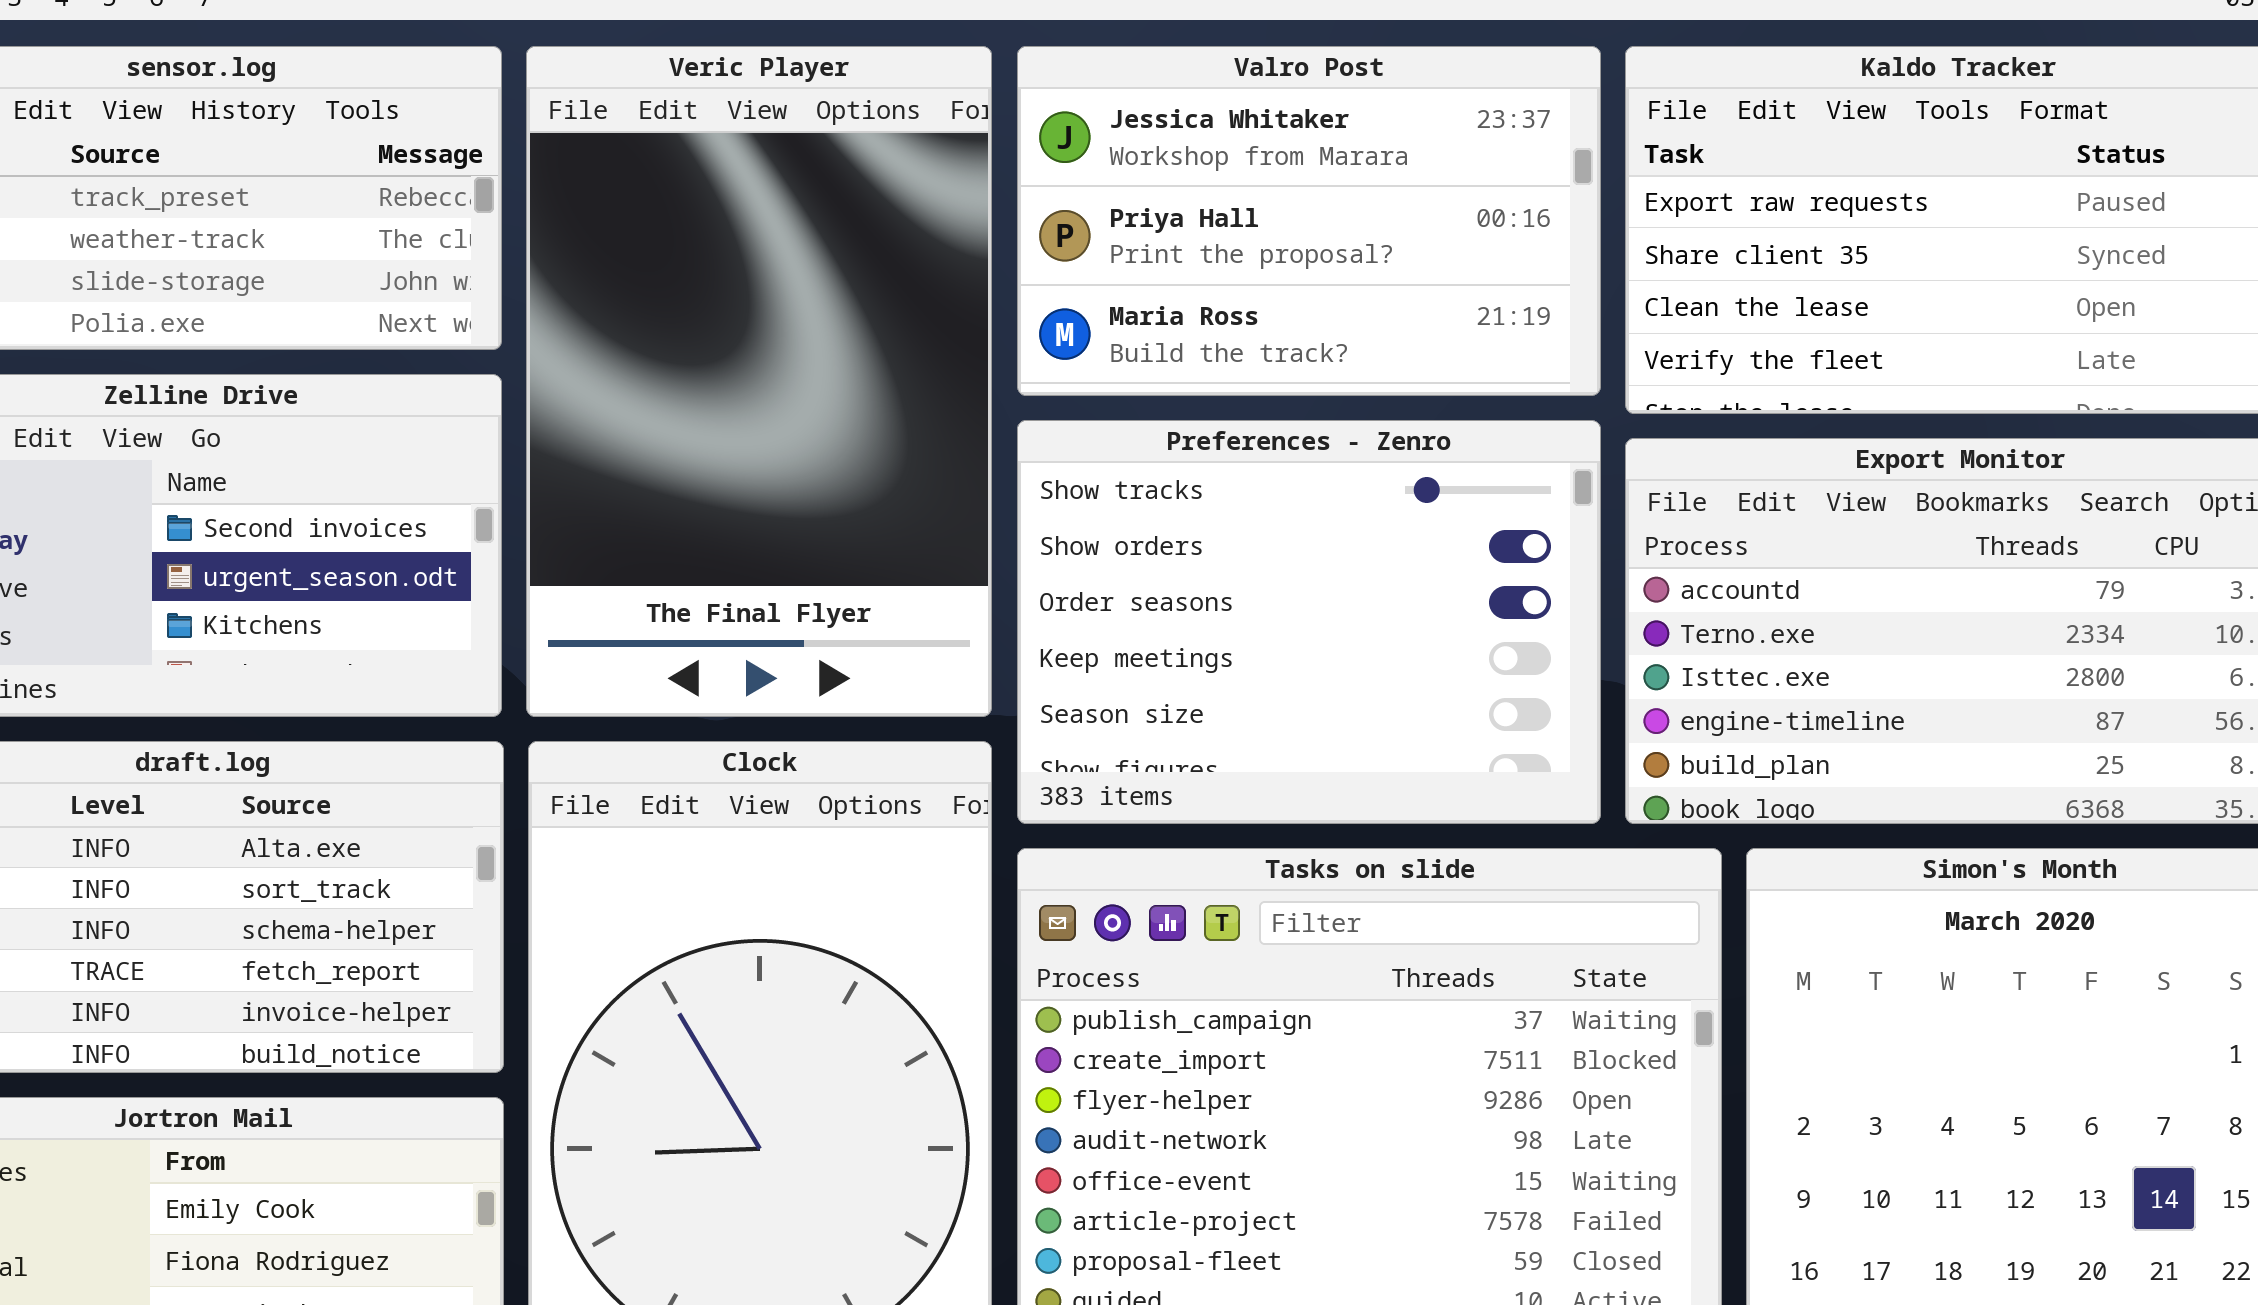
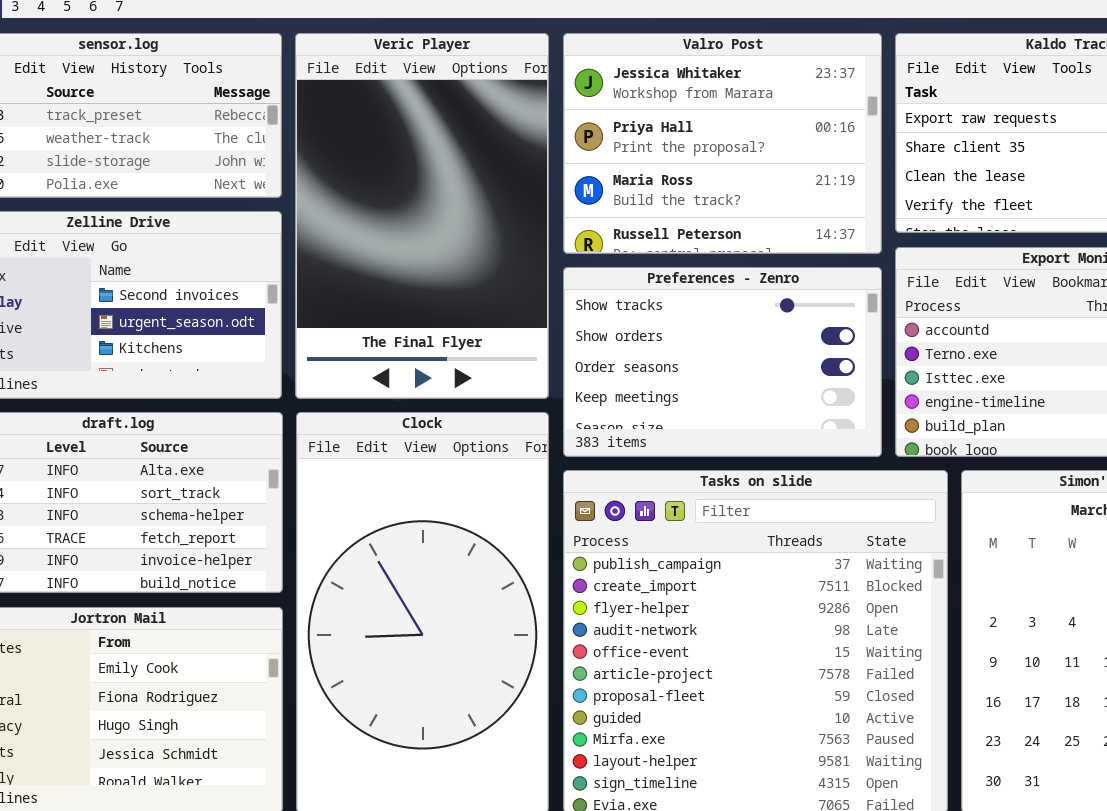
Valro Post: [1017,46,1601,396] -> [563,33,882,254], resized
Preferences - Zenro: [1017,420,1601,824] -> [563,267,882,457], resized

